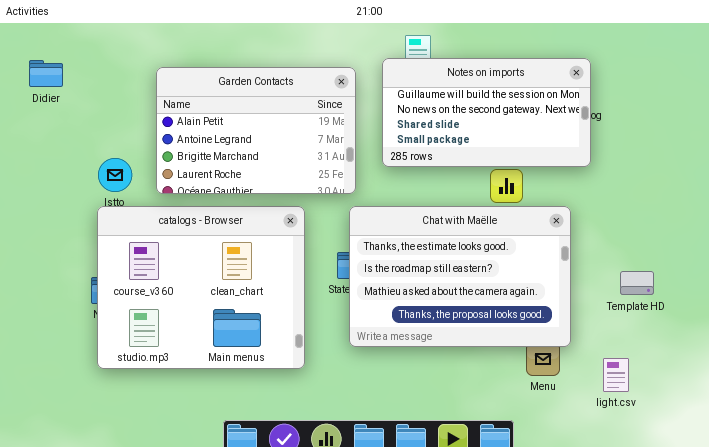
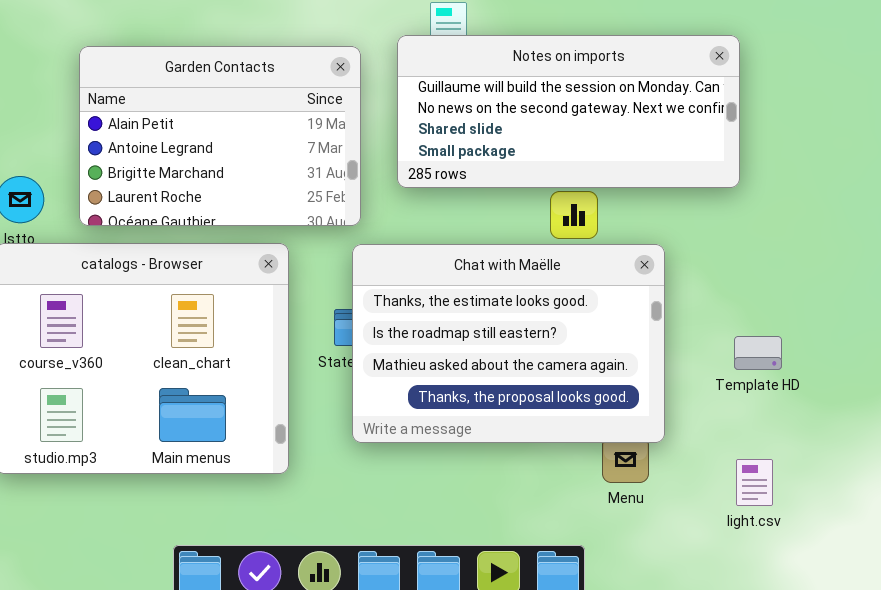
Notes on imports: [382,58,591,167] -> [397,35,740,188], resized
light.csv: [603,358,629,392] -> [736,459,773,506], moved

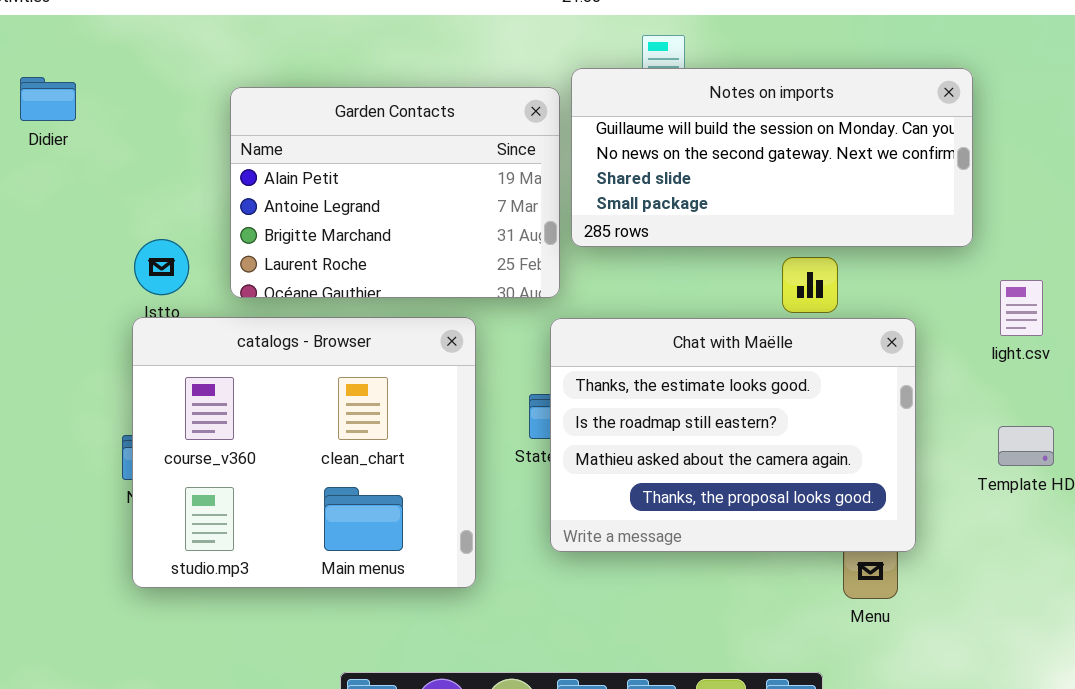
Notes on imports: [397,35,740,188] -> [571,68,973,247], moved
light.csv: [736,459,773,506] -> [1000,280,1043,336], moved

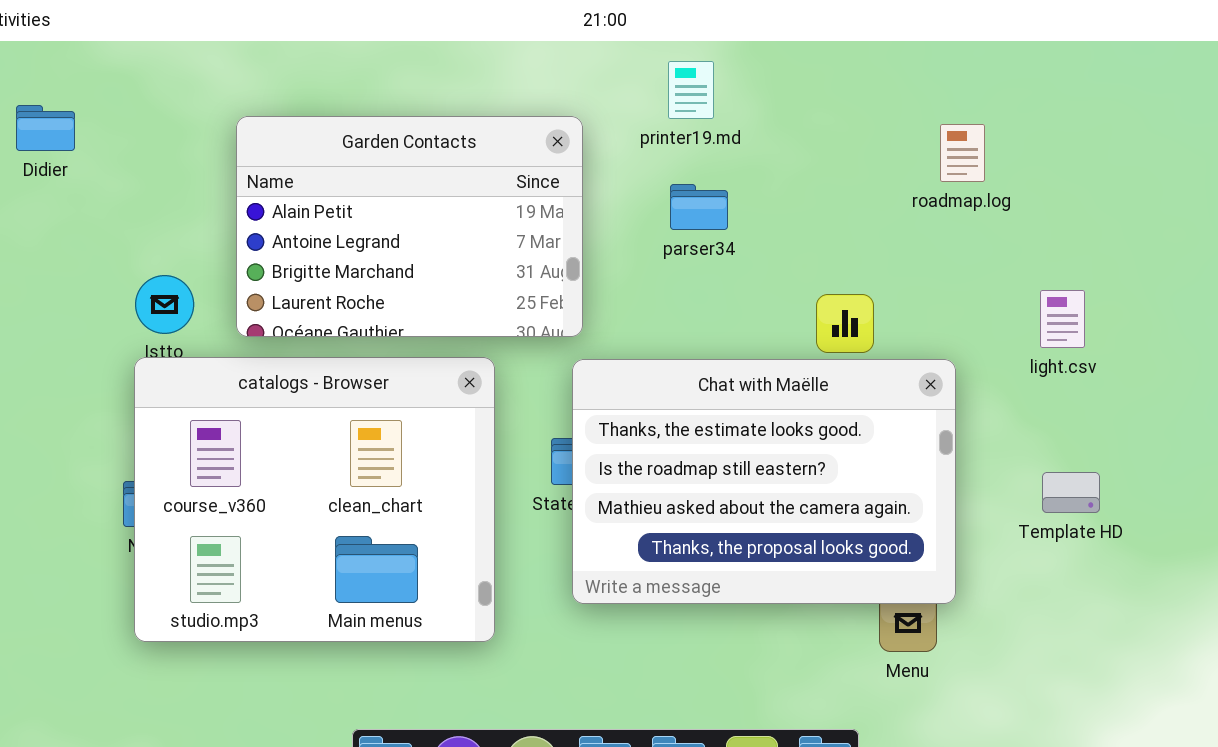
Notes on imports: [571,68,973,247] -> none, closed
light.csv: [1000,280,1043,336] -> [1040,290,1085,348], moved

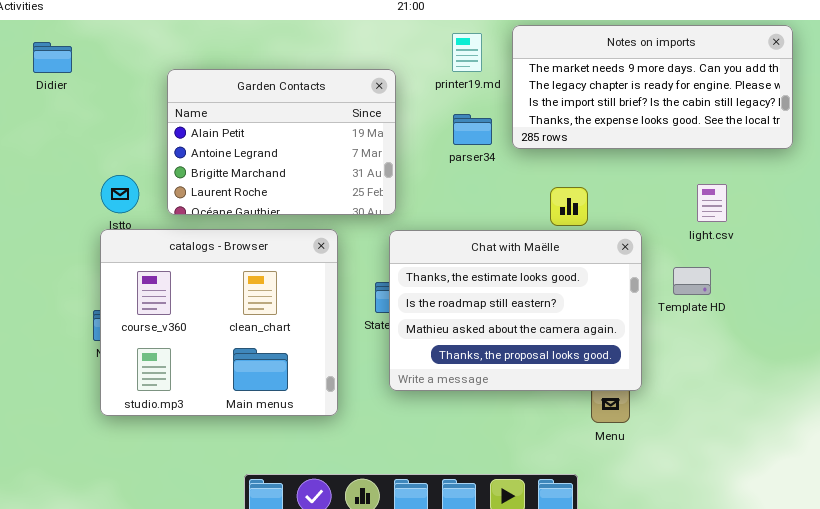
Notes on imports: none -> [512,25,793,149], opened
Didier: [16,105,75,151] -> [33,42,72,73], moved
Template HD: [1042,472,1100,513] -> [673,267,711,295], moved

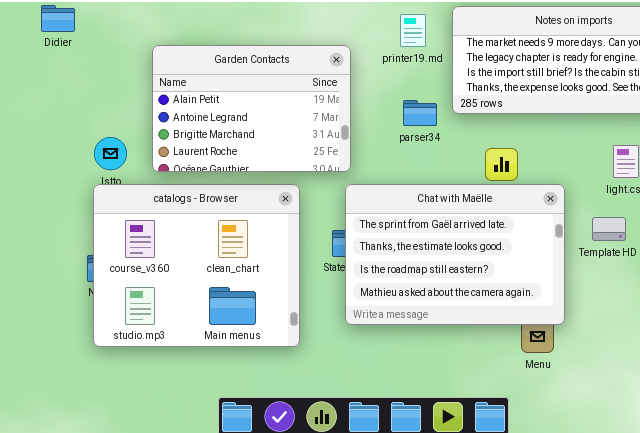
Didier: [33,42,72,73] -> [41,5,75,32], moved
parser34: [453,114,492,145] -> [403,100,437,126], moved
Chat with Maëlle: [389,230,642,391] -> [345,184,565,325], scrolled up 1 row

